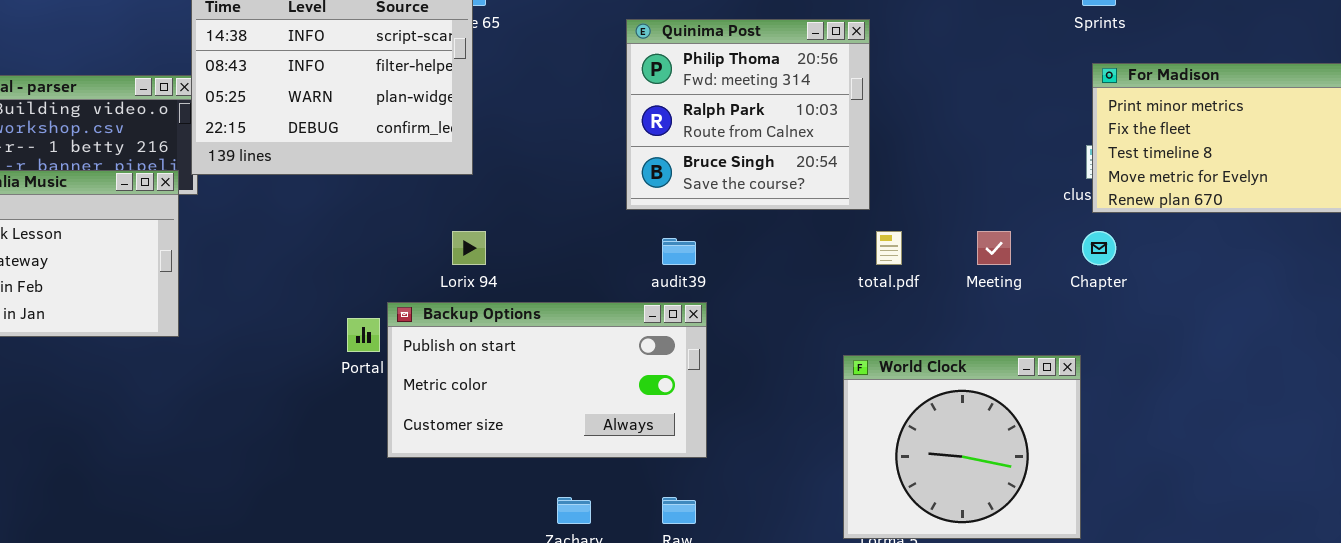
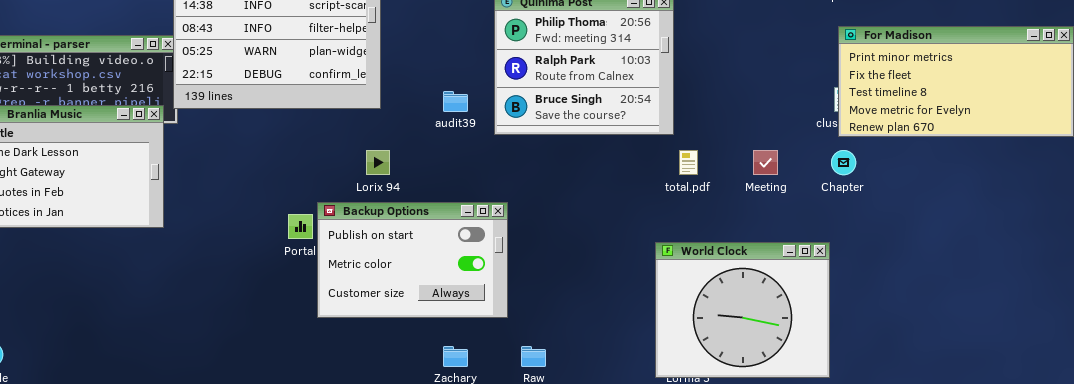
audit39: [662,238,696,265] -> [443,91,468,112], moved
Backup Options: [387,302,707,458] -> [317,202,508,318], resized

